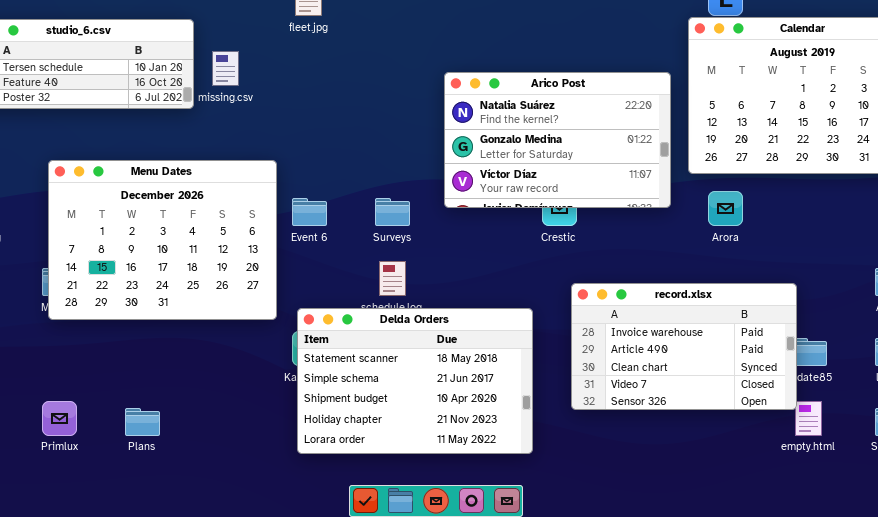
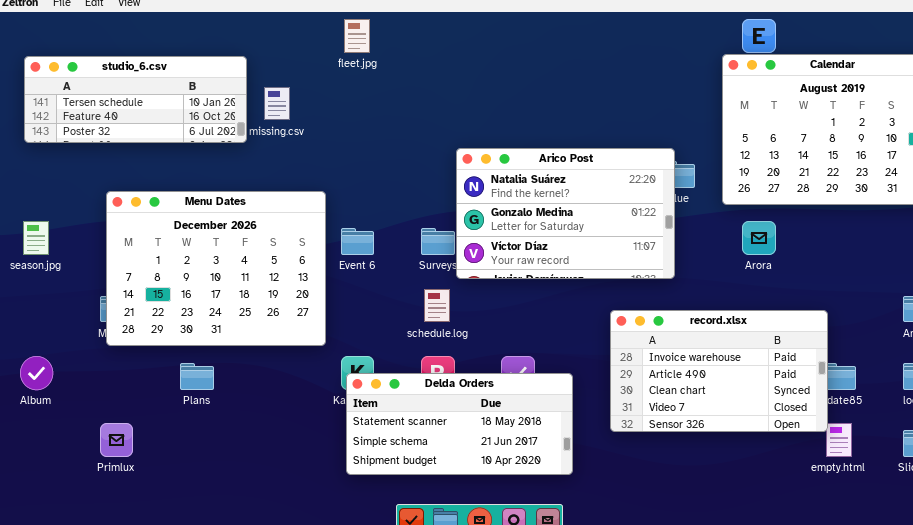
Arico Post: [444,72,671,208] -> [456,148,675,279], moved
Delda Orders: [297,308,533,454] -> [346,373,573,475], resized
Plans: [125,408,160,436] -> [180,363,214,390], moved

